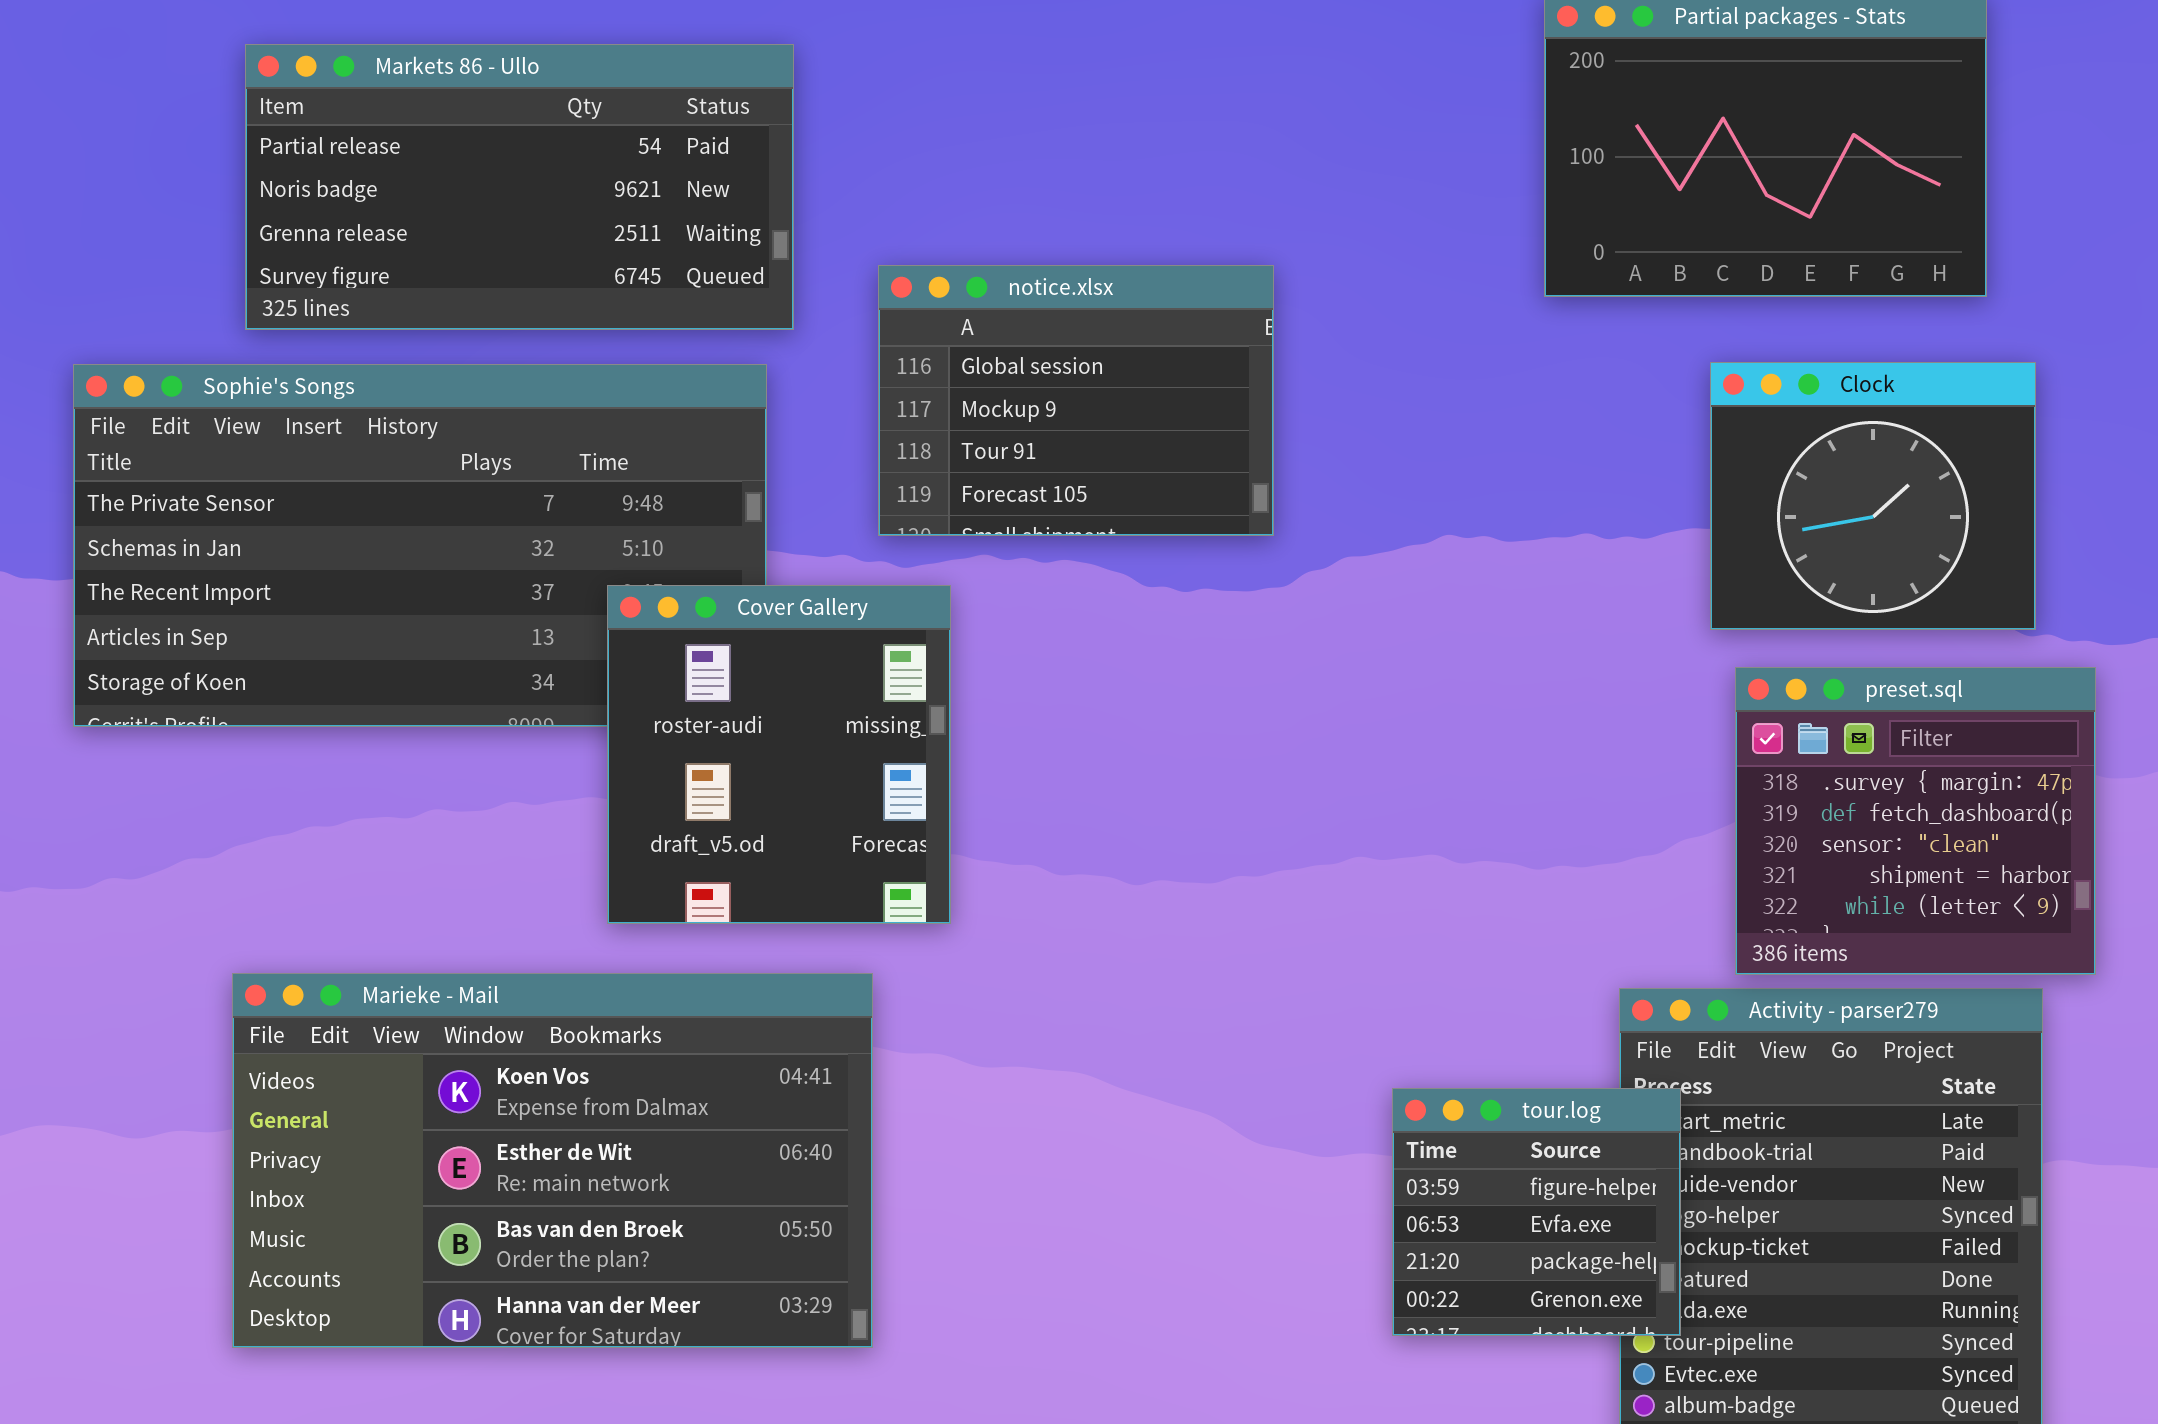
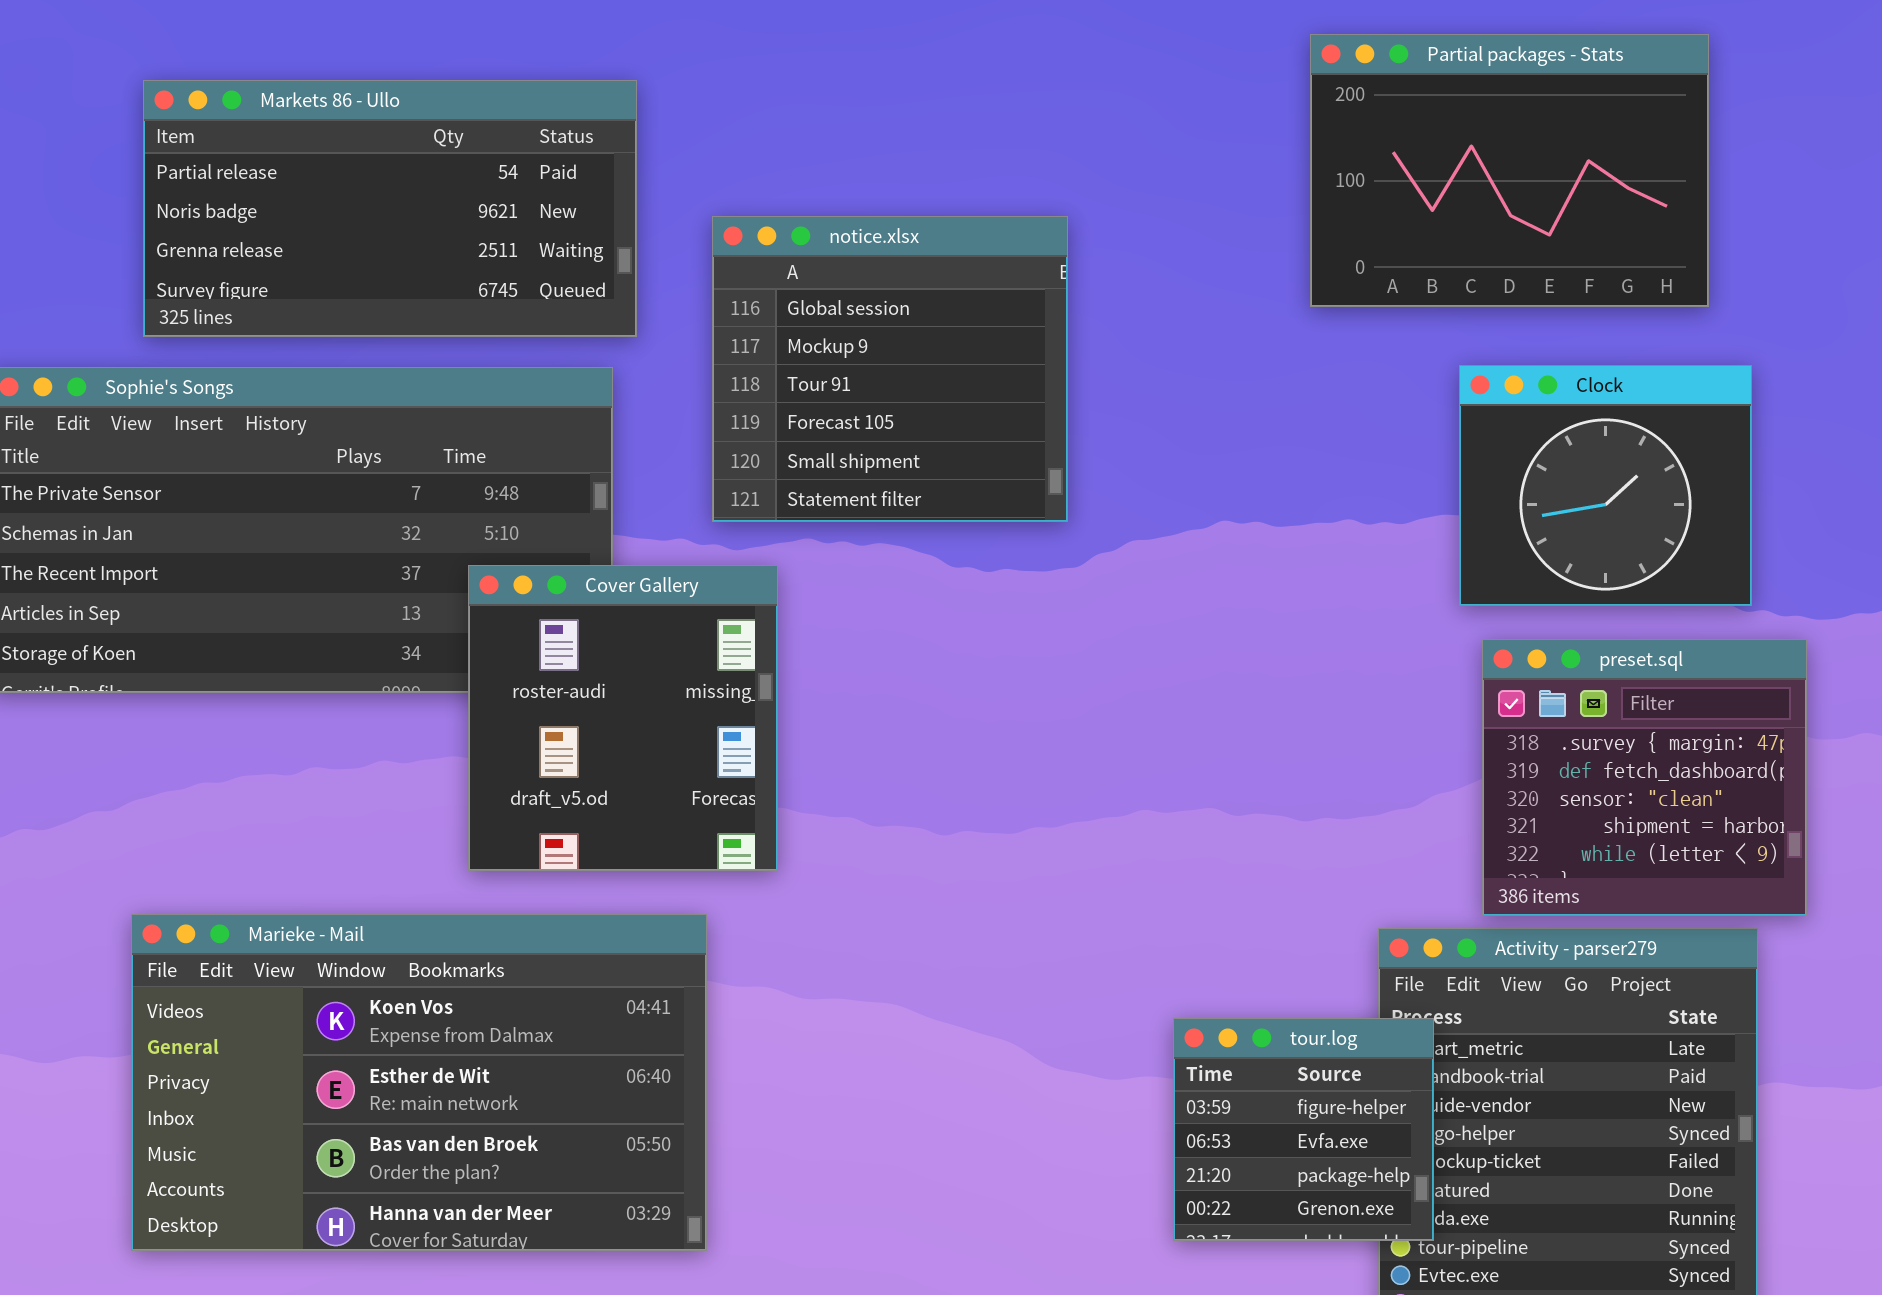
notice.xlsx: [878,265,1274,536] -> [712,216,1068,522], resized

